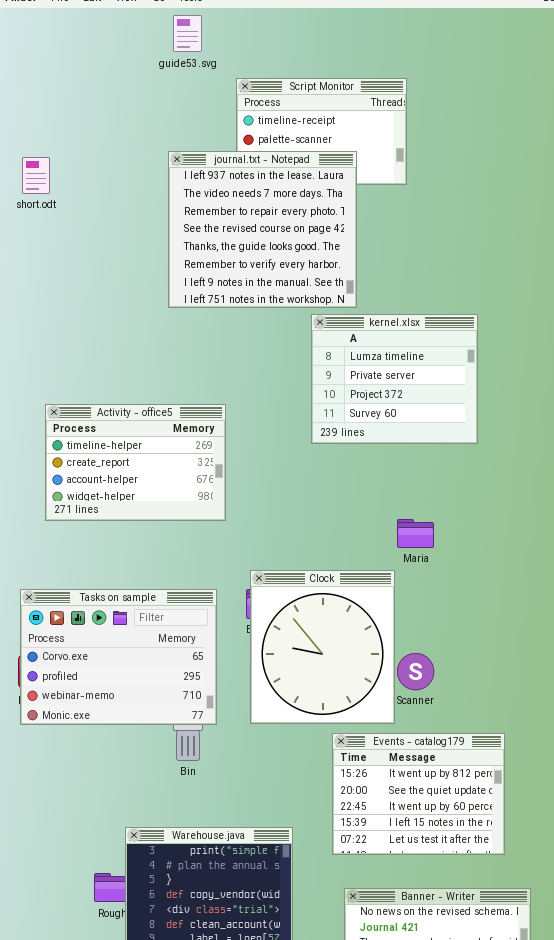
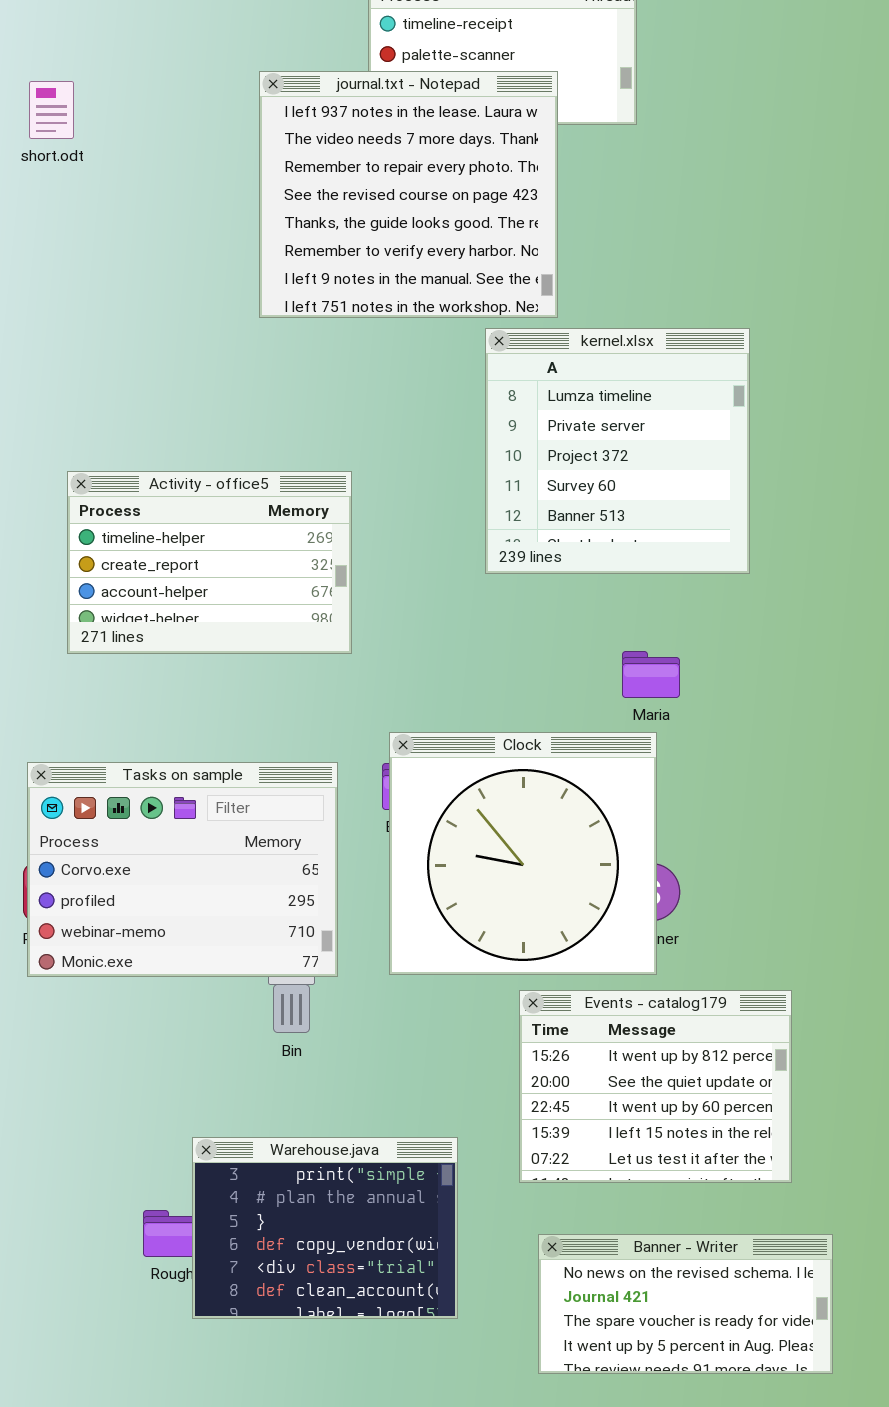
kernel.xlsx: [311,314,478,444] -> [485,328,750,574], resized
Clock: [250,570,395,724] -> [389,732,657,975], resized

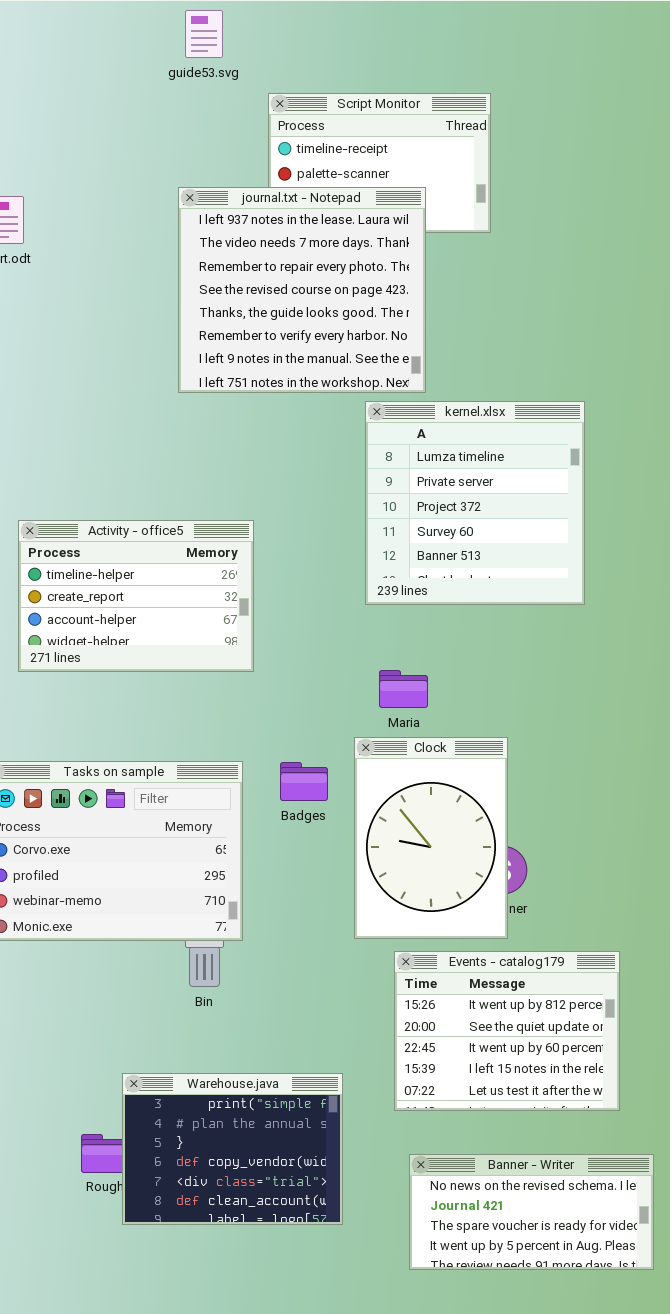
Maria: [622,651,680,698] -> [379,670,428,708], moved
Clock: [389,732,657,975] -> [354,737,508,939], resized

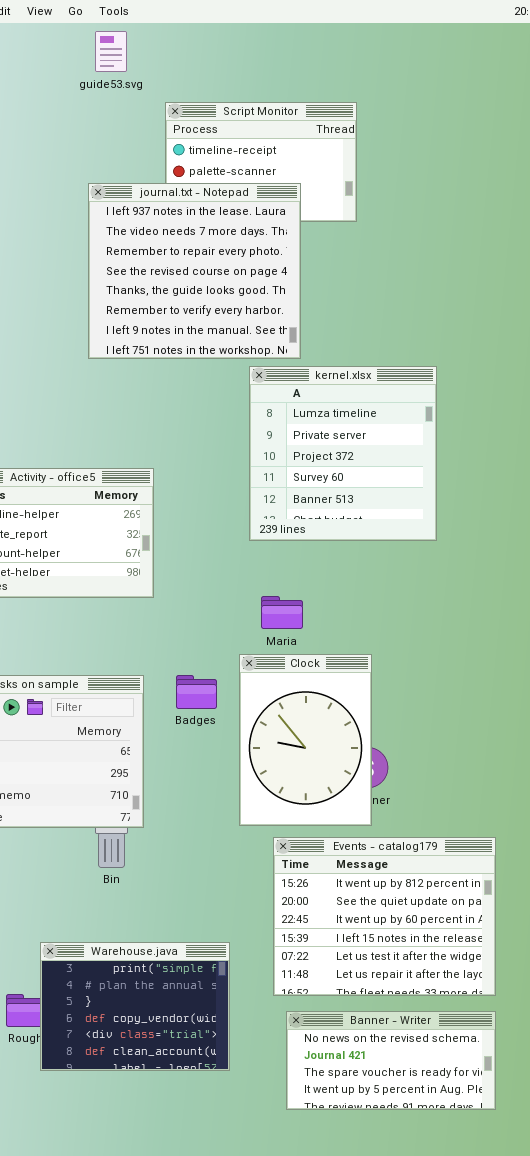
Events - catalog179: [394,951,620,1111] -> [273,837,496,996], resized

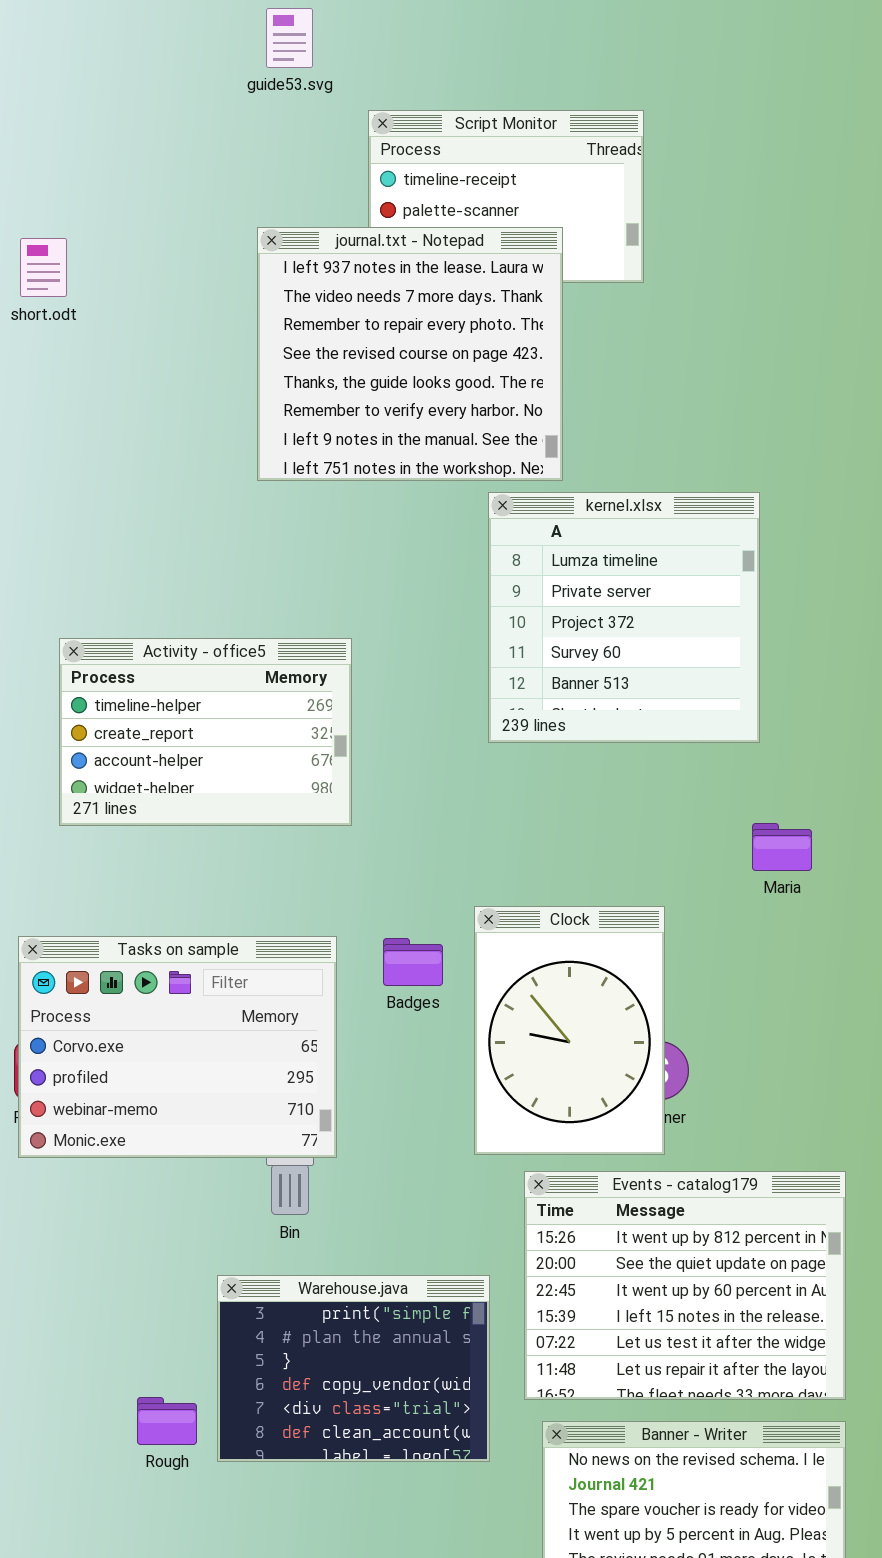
Maria: [261,596,303,629] -> [752,823,812,871], moved
Warehouse.java: [40,942,230,1071] -> [217,1275,490,1462], moved

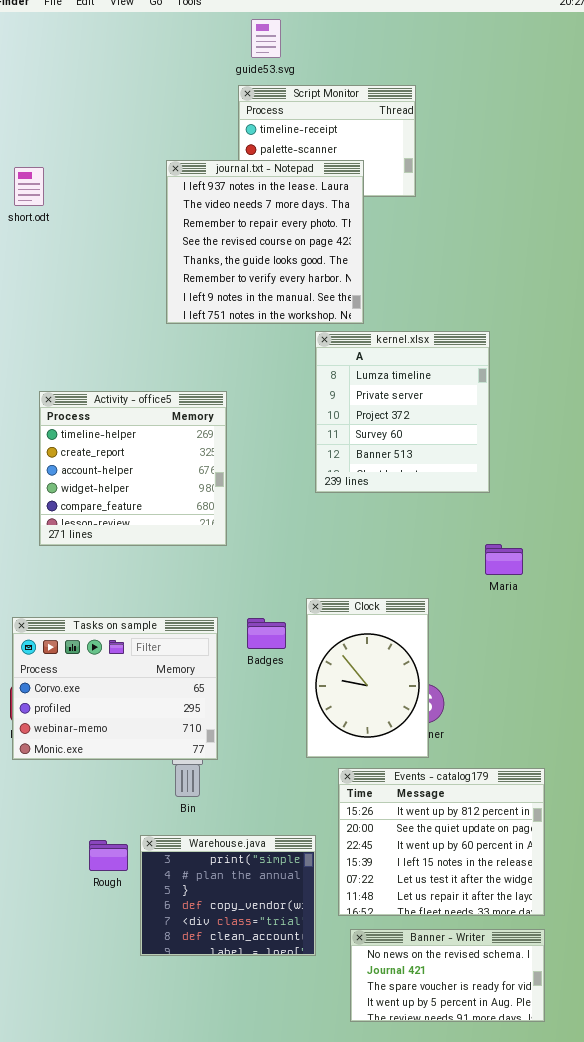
guide53.svg: [266,8,313,68] -> [251,19,281,58], moved
Activity - office5: [59,638,352,826] -> [39,391,227,546], resized
Rough: [137,1397,197,1445] -> [89,840,128,871], moved

